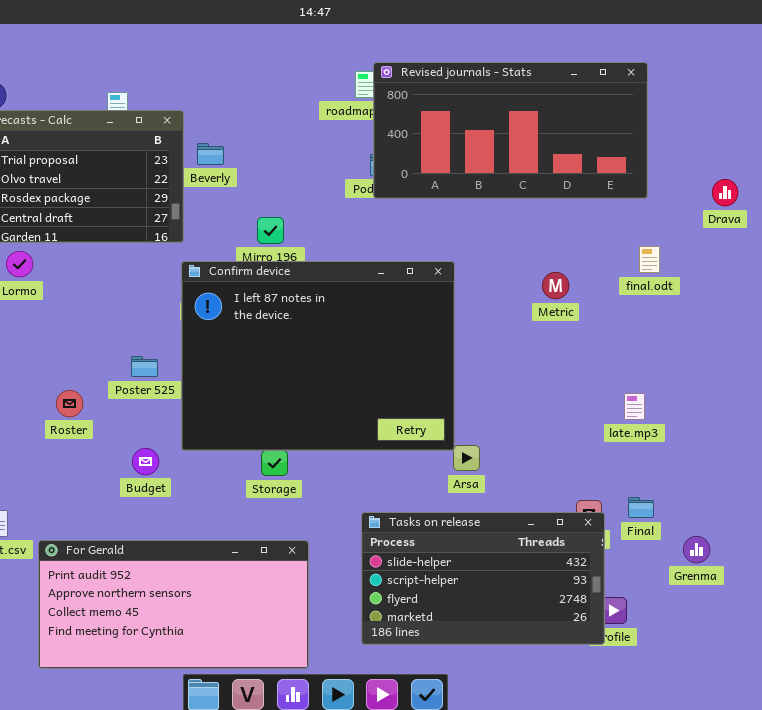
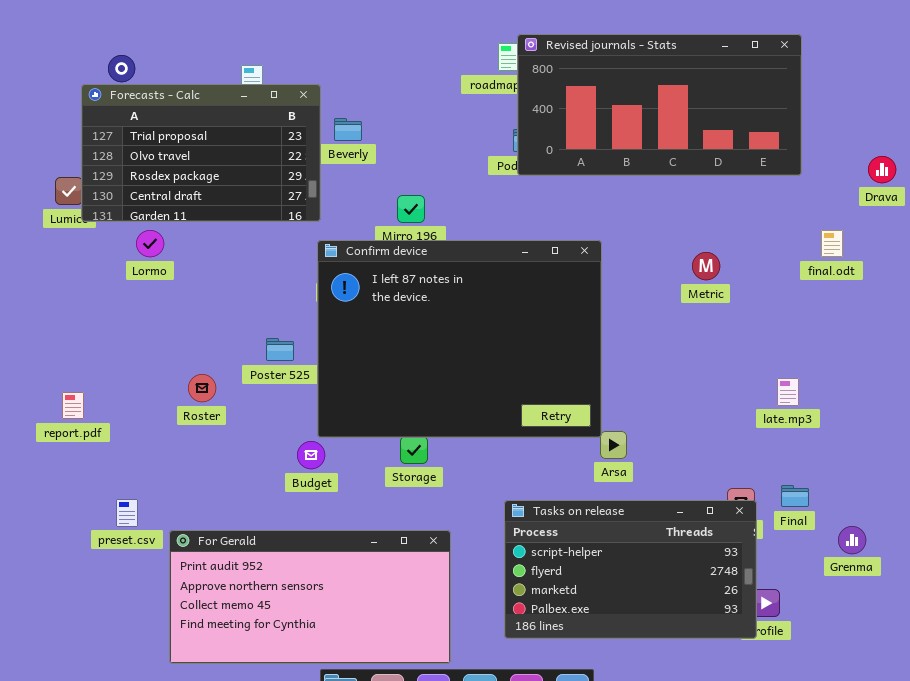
final.odt: [639,246,660,273] -> [821,230,843,257], moved
Budget: [132,448,159,475] -> [297,441,325,469], moved
Tasks on release: [361,512,605,645] -> [504,500,757,639], scrolled down 1 row

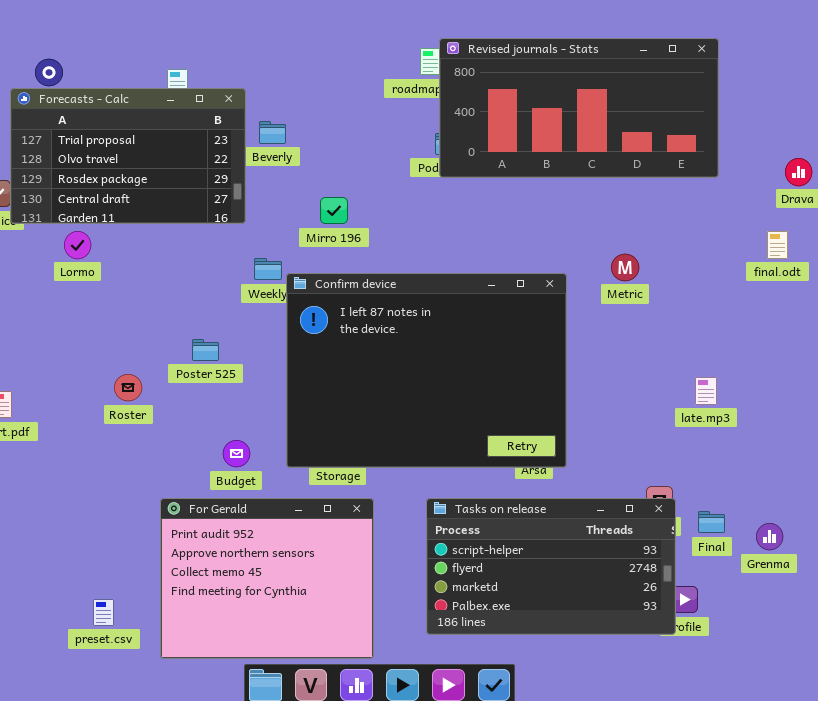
final.odt: [821,230,843,257] -> [767,231,788,259], moved
Confirm device: [317,240,602,438] -> [286,273,567,468], moved
Final: [781,485,809,507] -> [698,511,725,533], moved
preset.csv: [116,499,138,527] -> [93,599,114,626], moved
For Gerald: [169,530,451,664] -> [160,498,374,659], resized

